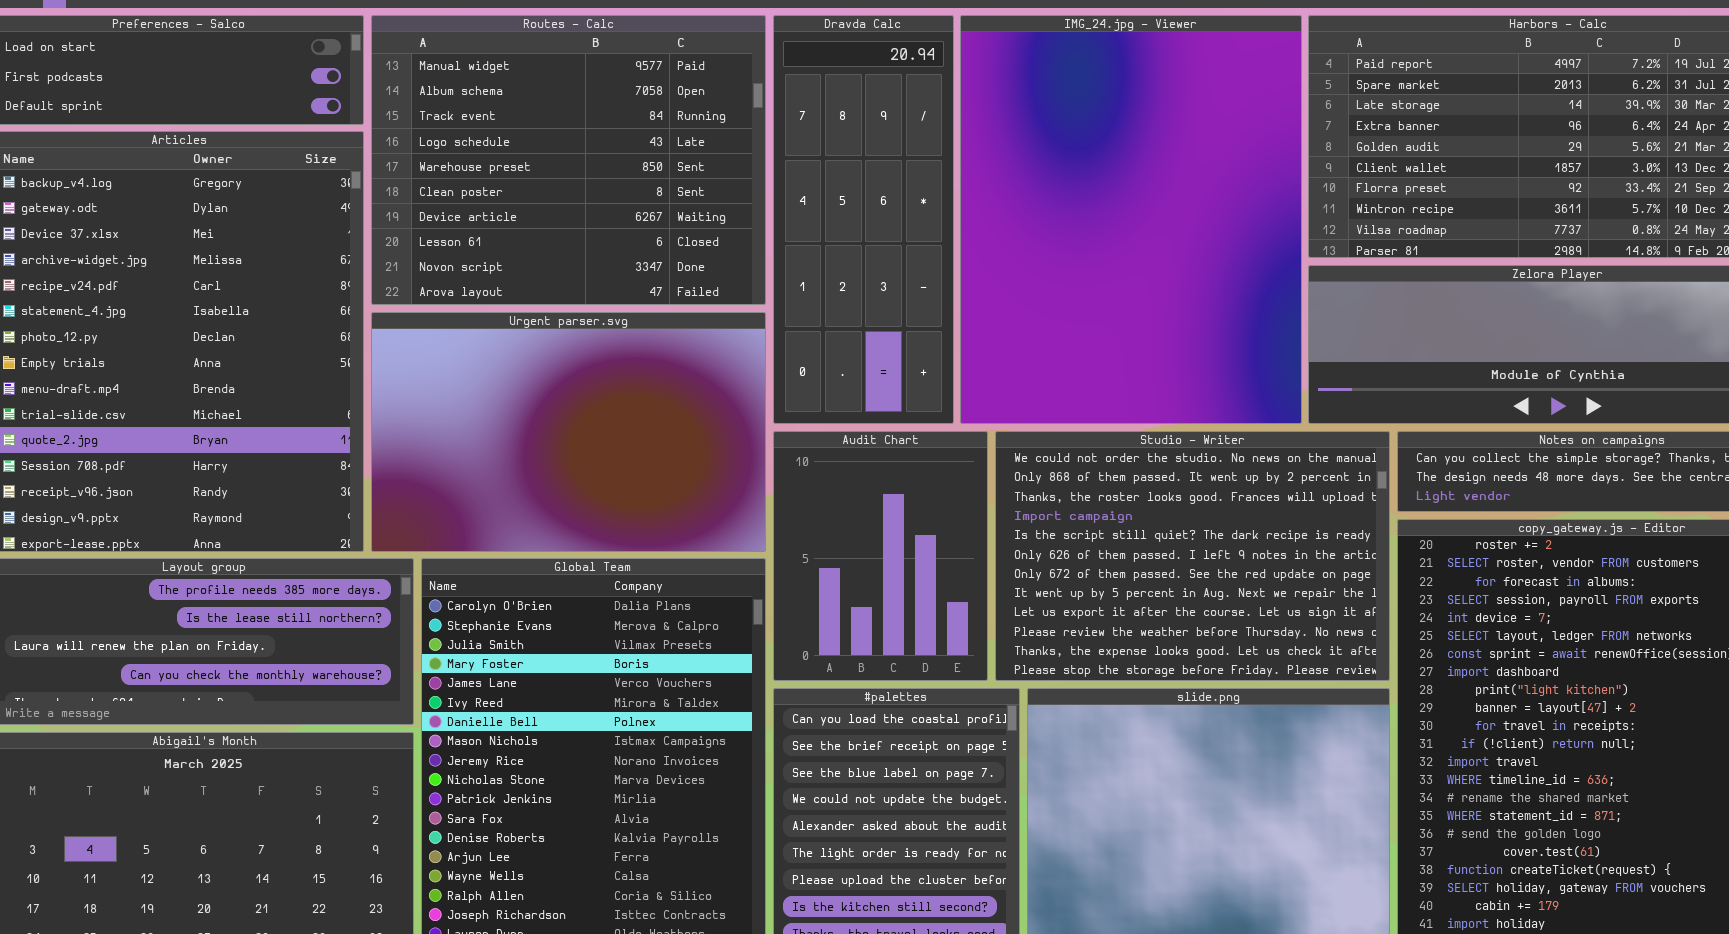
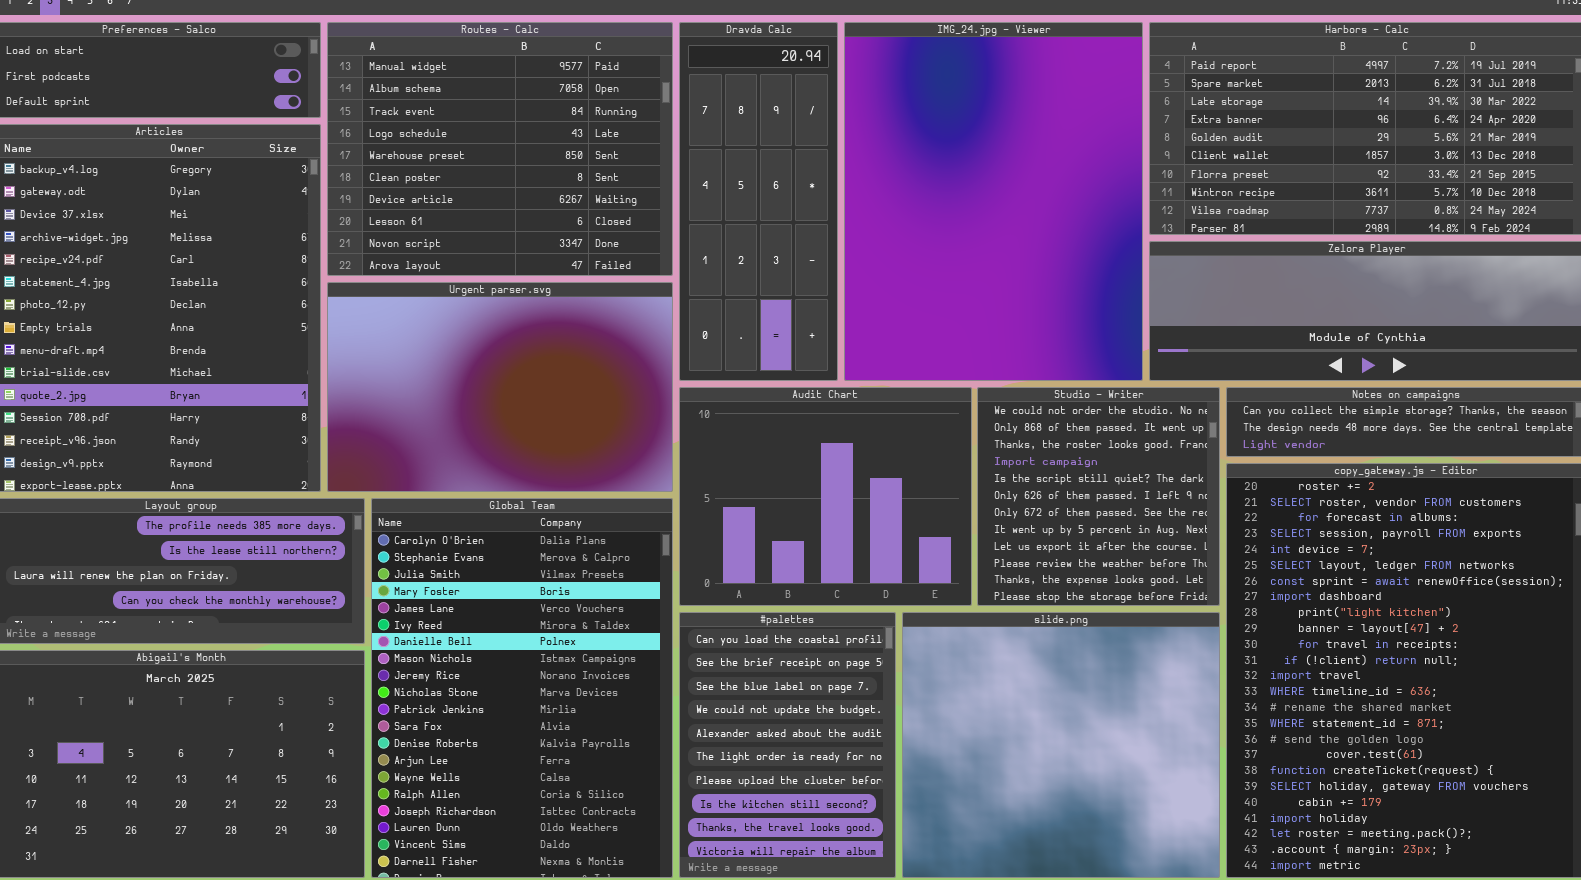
Audit Chart: [773,431,988,681] -> [679,387,972,606], resized
Studio - Writer: [995,431,1390,681] -> [977,387,1220,606], resized

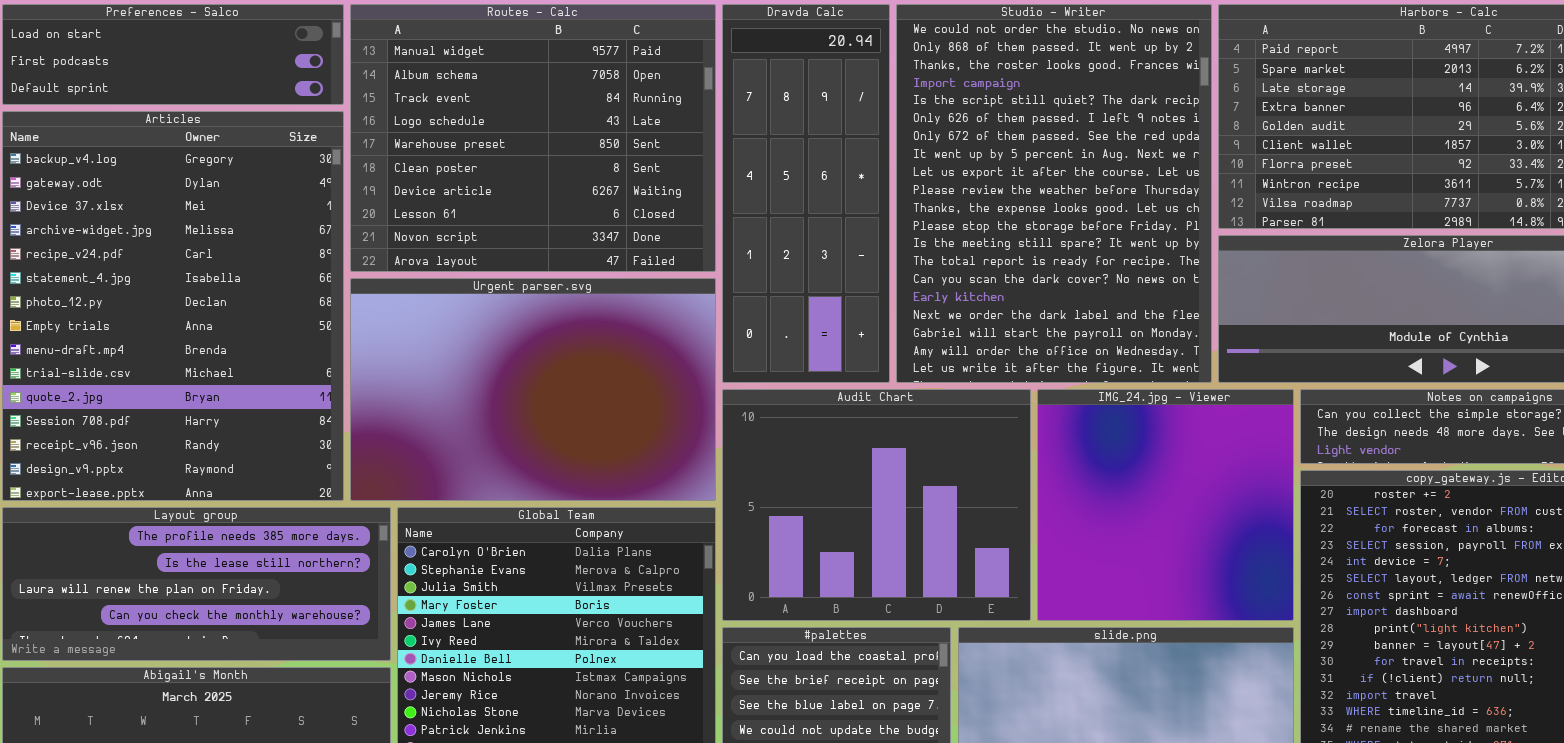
IMG_24.jpg - Viewer: [844,22,1143,381] -> [1037,389,1294,621], moved, resized
Studio - Writer: [977,387,1220,606] -> [896,4,1212,383], moved, resized

